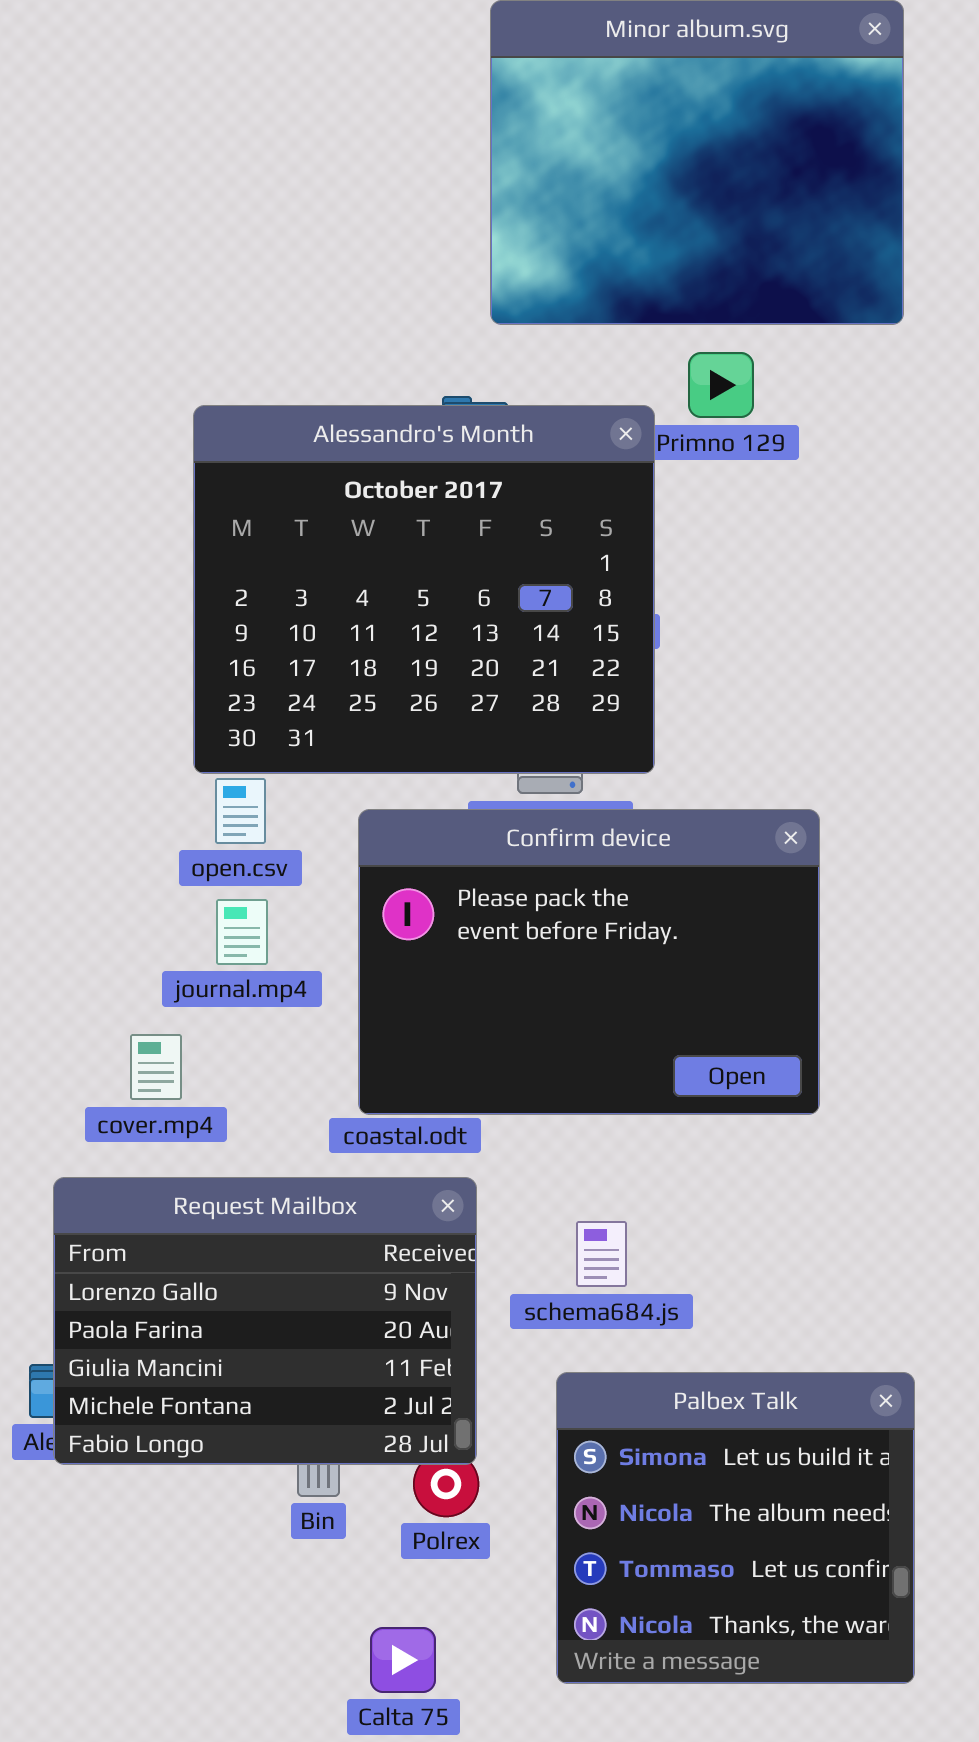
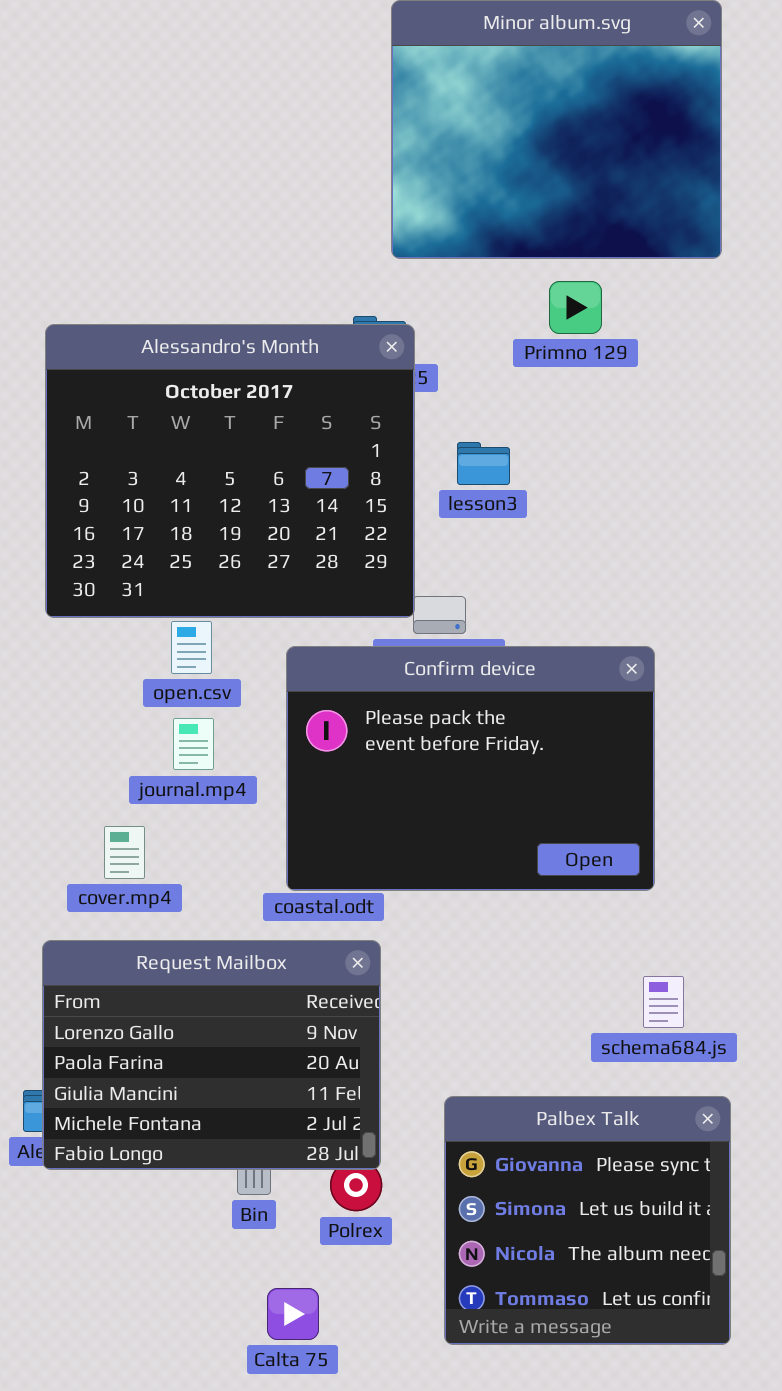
Alessandro's Month: [193,405,655,774] -> [45,324,415,618], moved
schema684.js: [576,1221,627,1287] -> [643,976,684,1028], moved
Palbex Talk: [556,1372,915,1684] -> [444,1096,731,1345], scrolled up 1 row
Calta 75: [370,1627,436,1693] -> [267,1288,319,1340], moved

